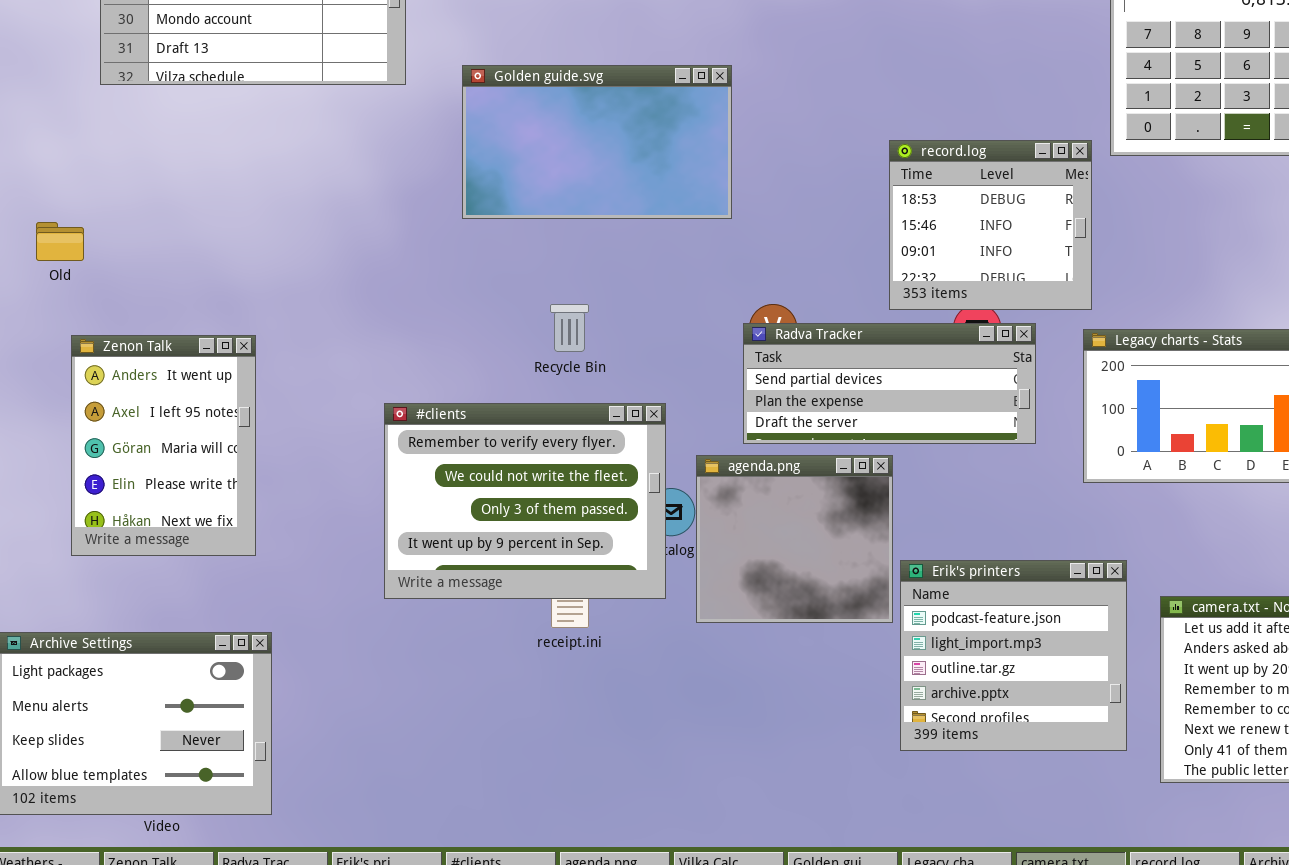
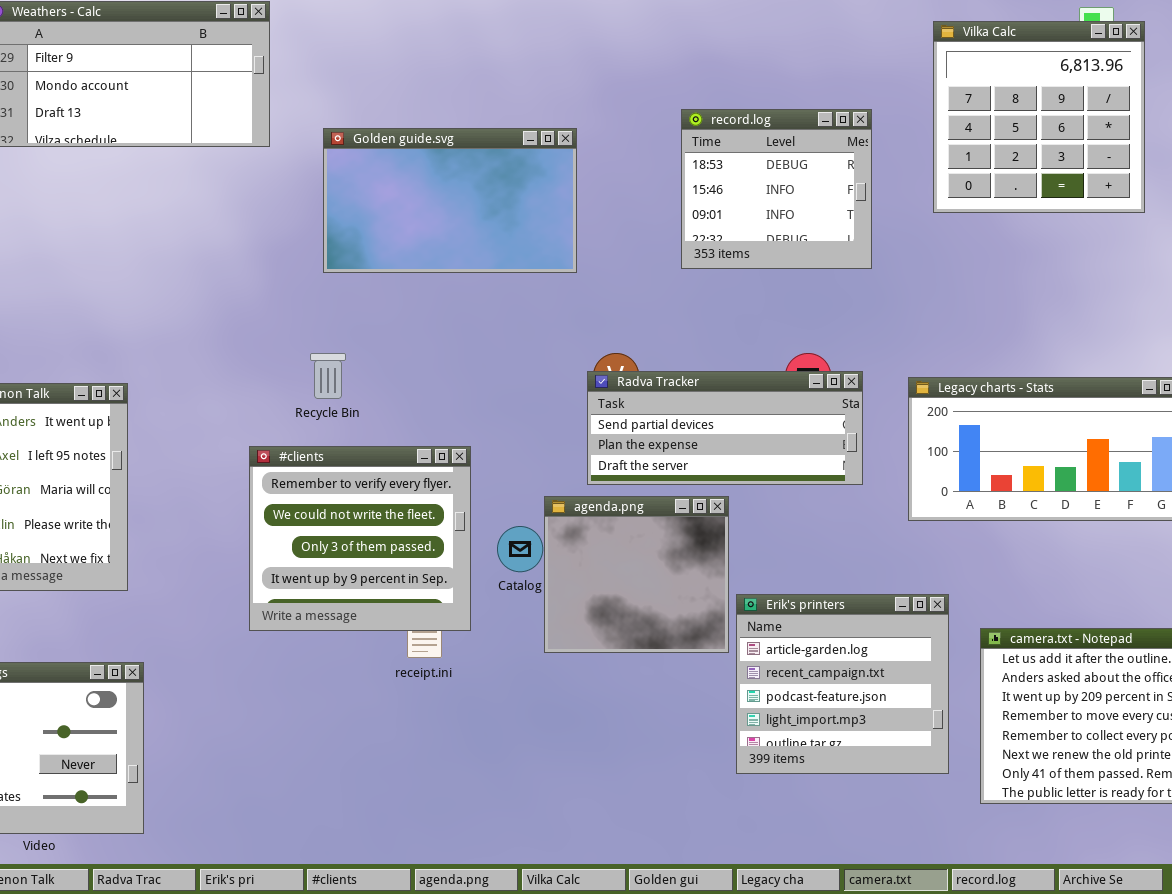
record.log: [889,140,1092,310] -> [681,109,872,269], moved
Recycle Bin: [550,304,589,352] -> [310,353,346,399], moved
#clients: [384,403,666,599] -> [249,446,471,631], resized
Erik's printers: [900,560,1127,751] -> [736,594,949,774], scrolled up 2 rows

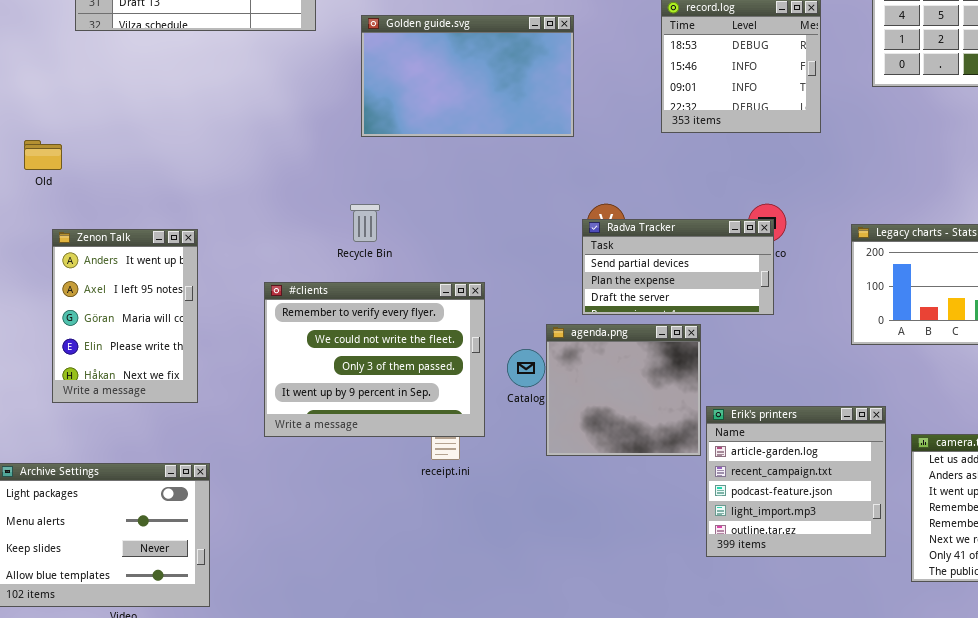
Radva Tracker: [587,371,863,485] -> [582,219,774,315], resized
#clients: [249,446,471,631] -> [264,282,485,437], resized

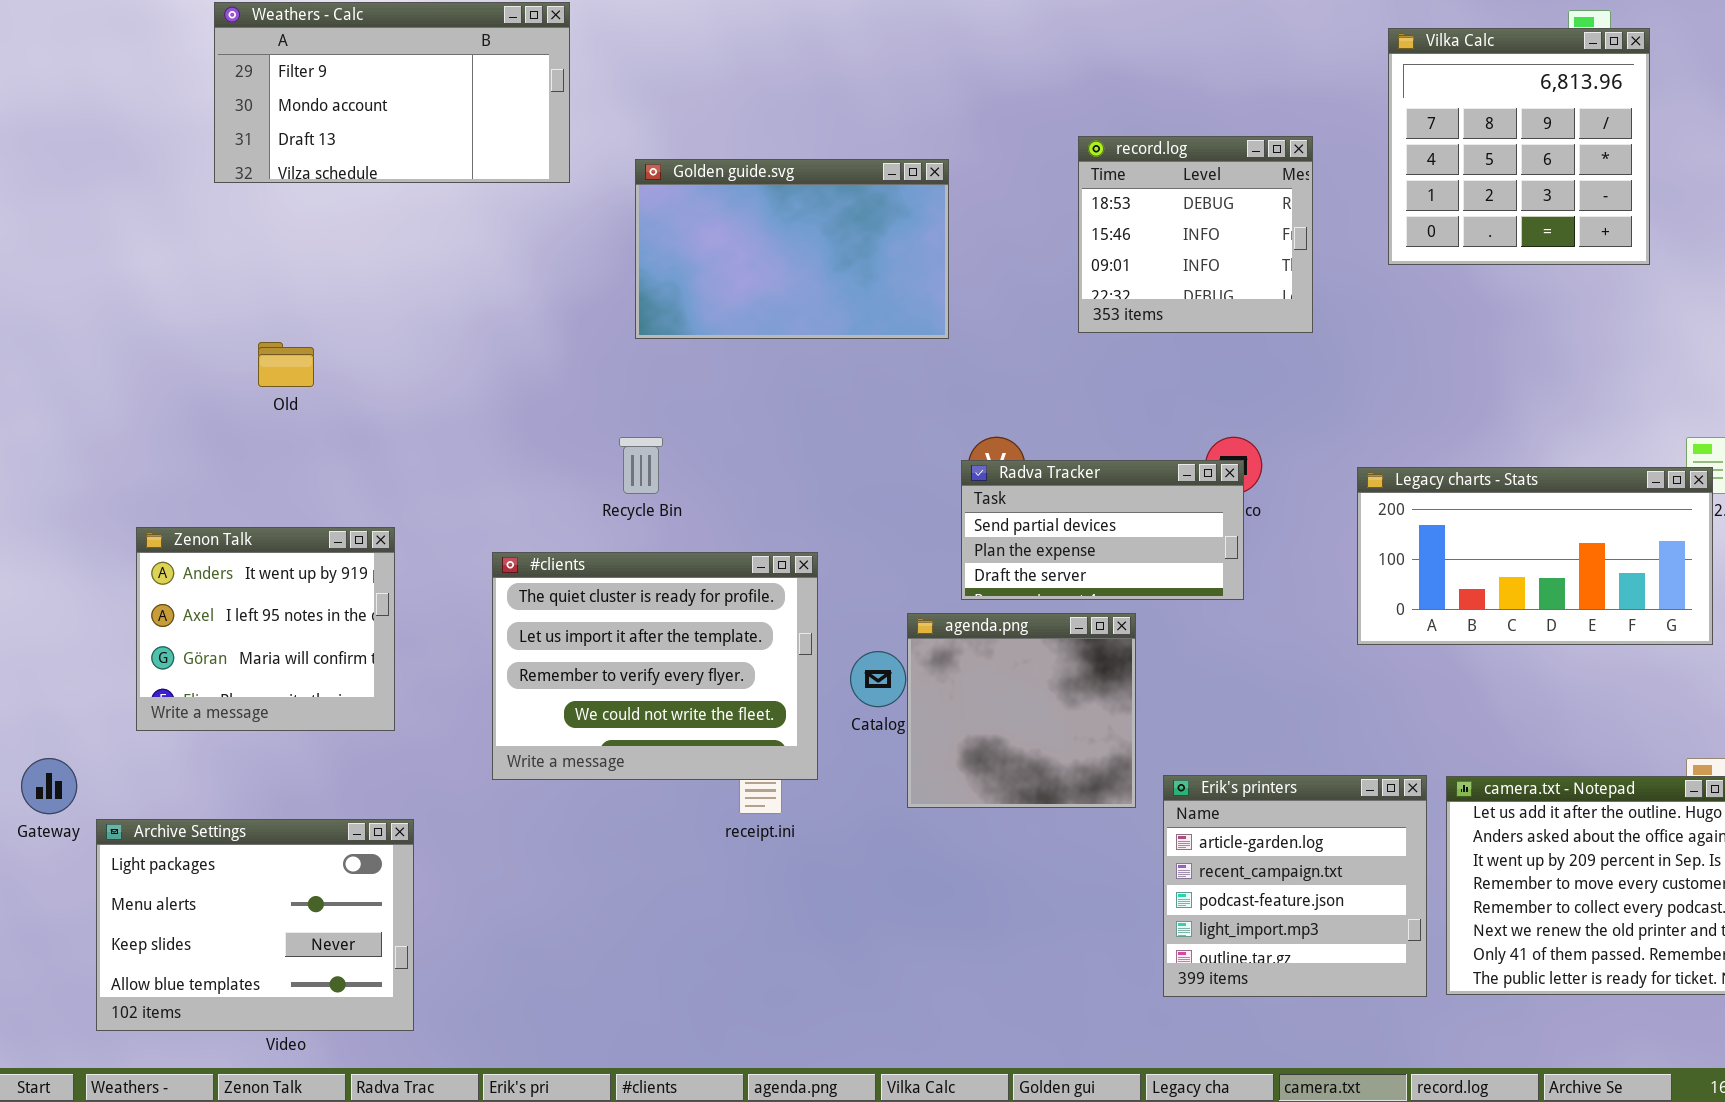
Old: [24,140,62,170] -> [258,342,314,387], moved
Zenon Talk: [52,229,198,403] -> [136,527,395,731], resized
#clients: [264,282,485,437] -> [492,552,818,780], scrolled up 2 rows
Erik's printers: [706,406,886,557] -> [1163,775,1427,997], moved

